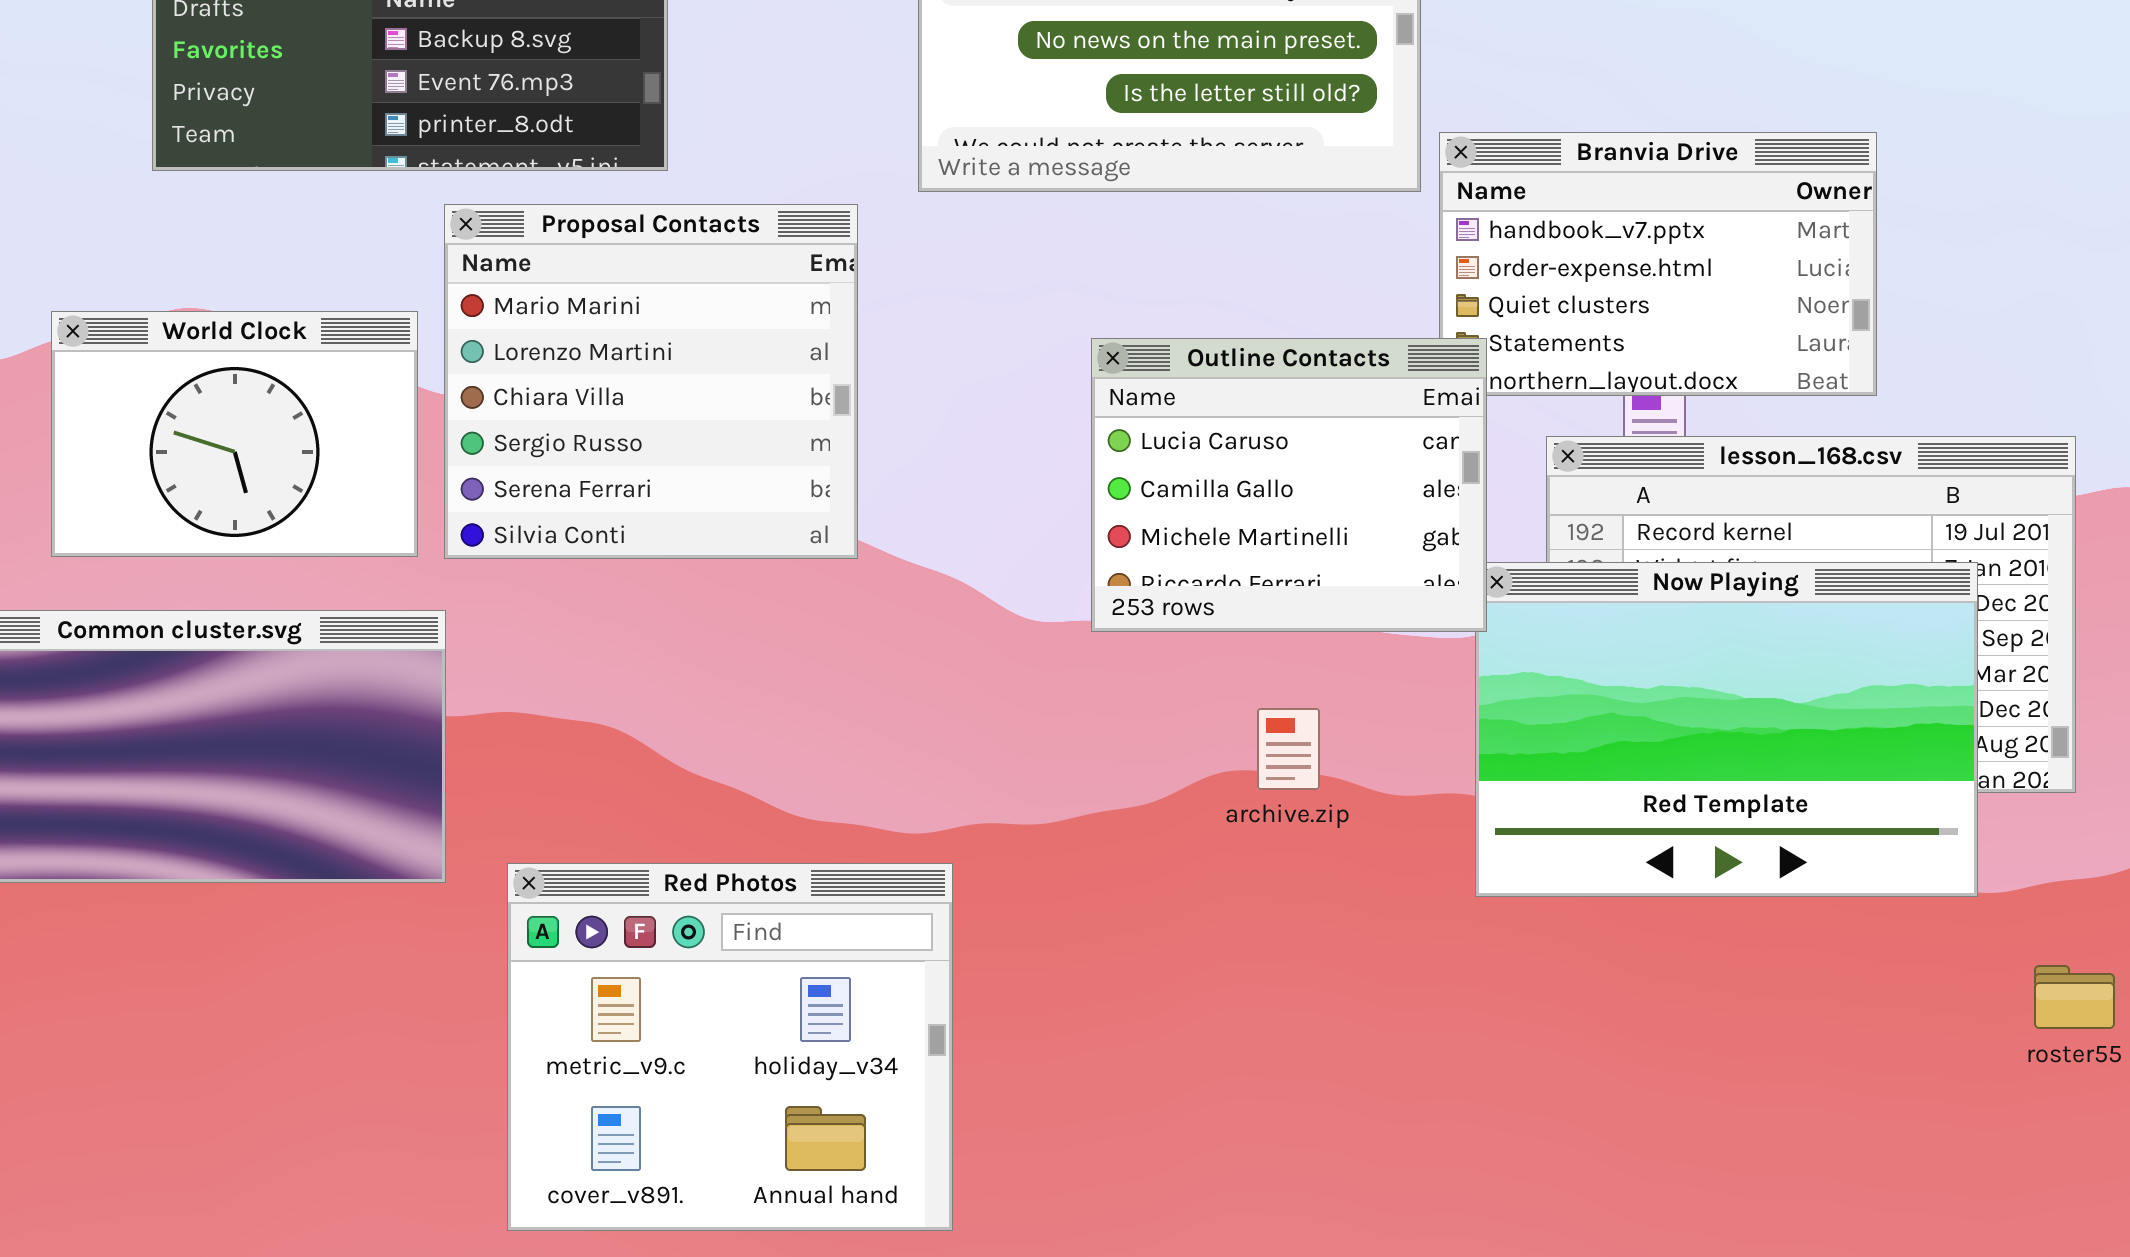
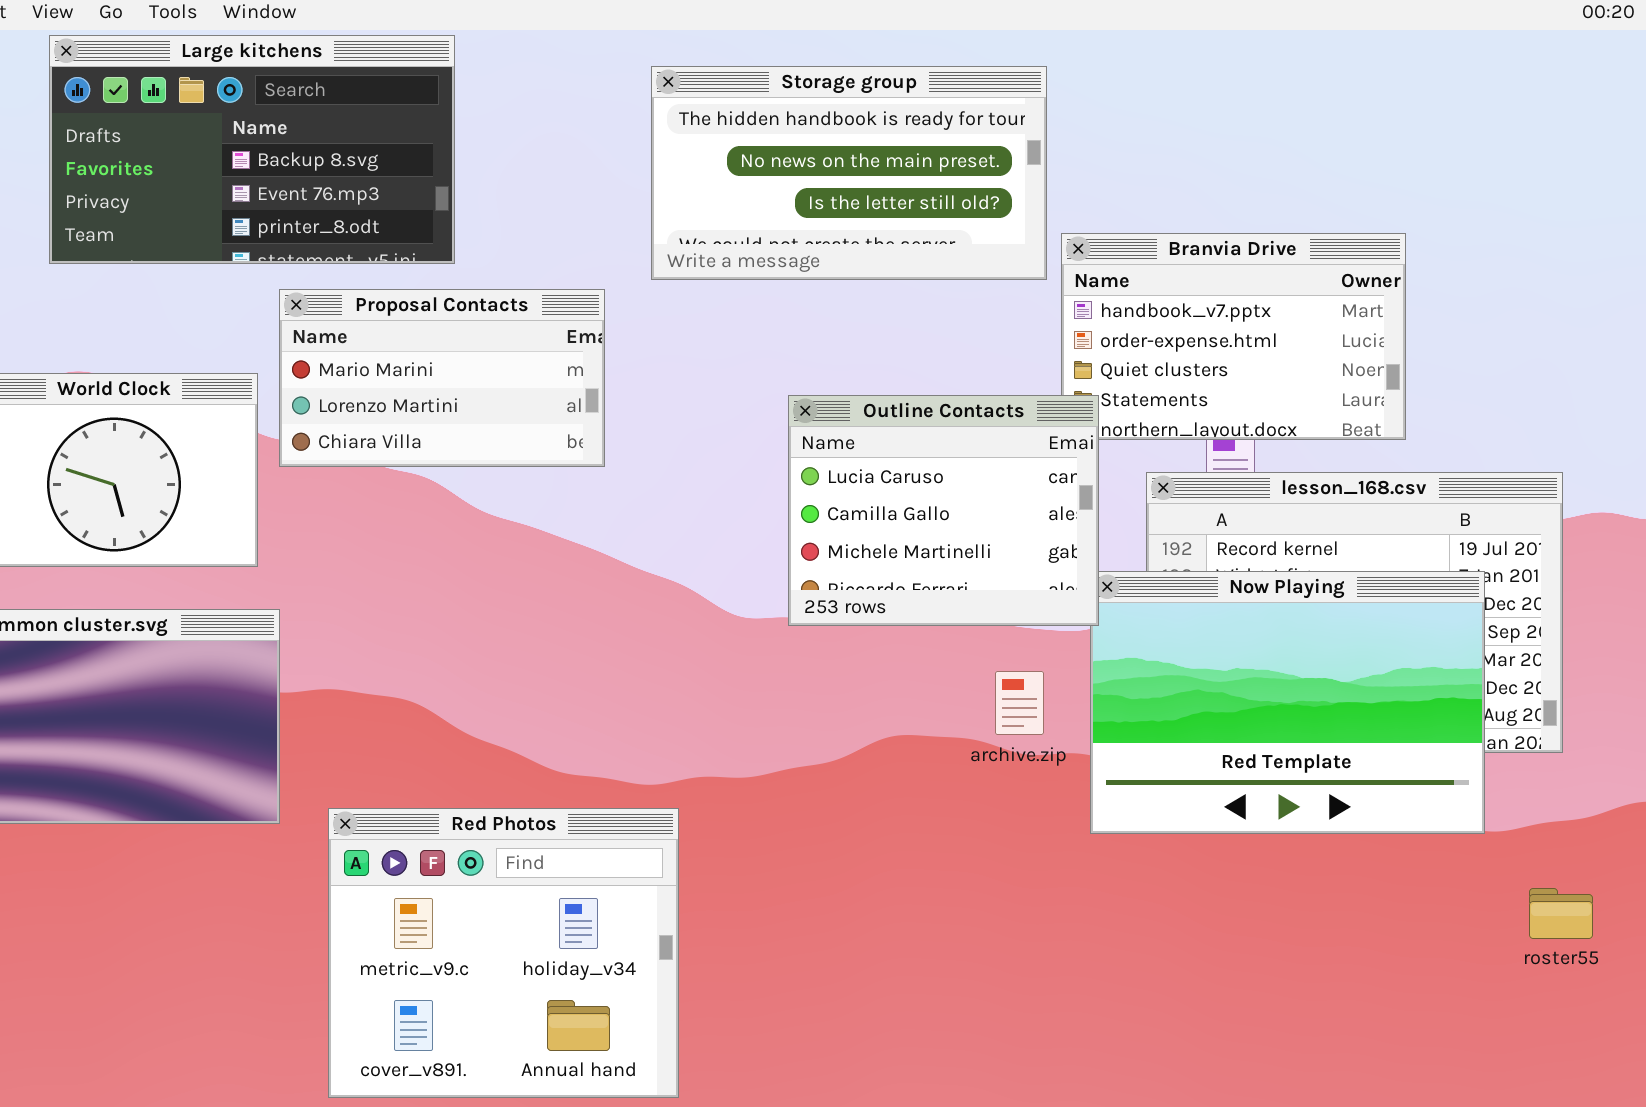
Proposal Contacts: [444,204,858,559] -> [279,289,605,467], resized
archive.zip: [1257,708,1320,790] -> [995,671,1044,735], moved

